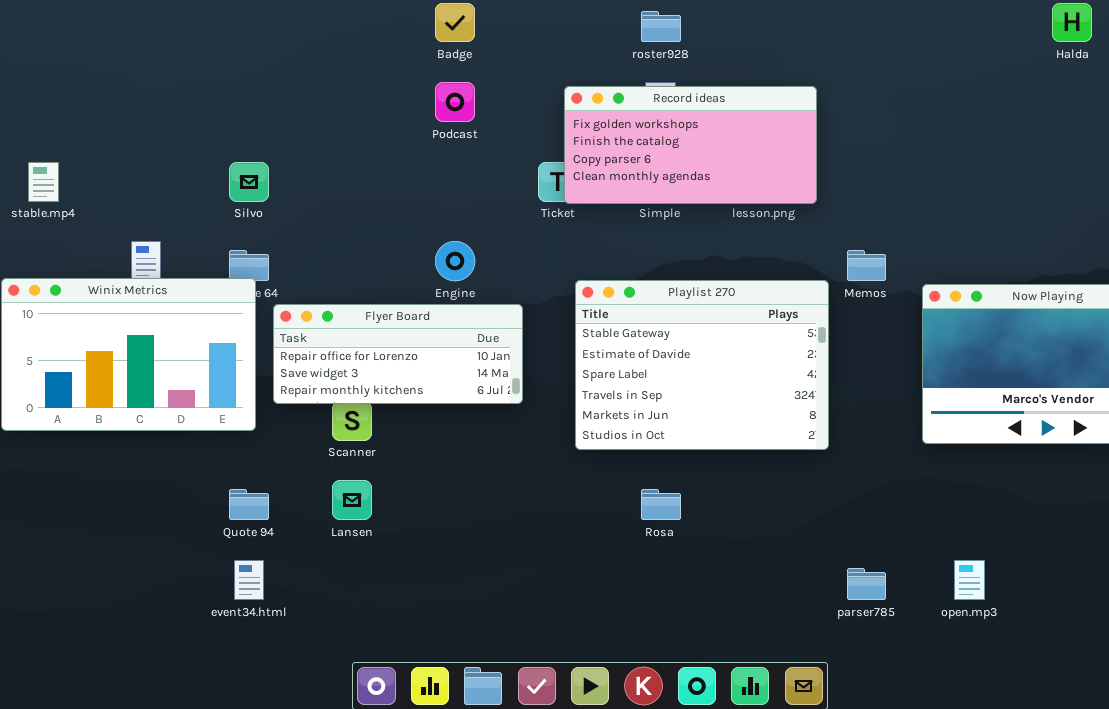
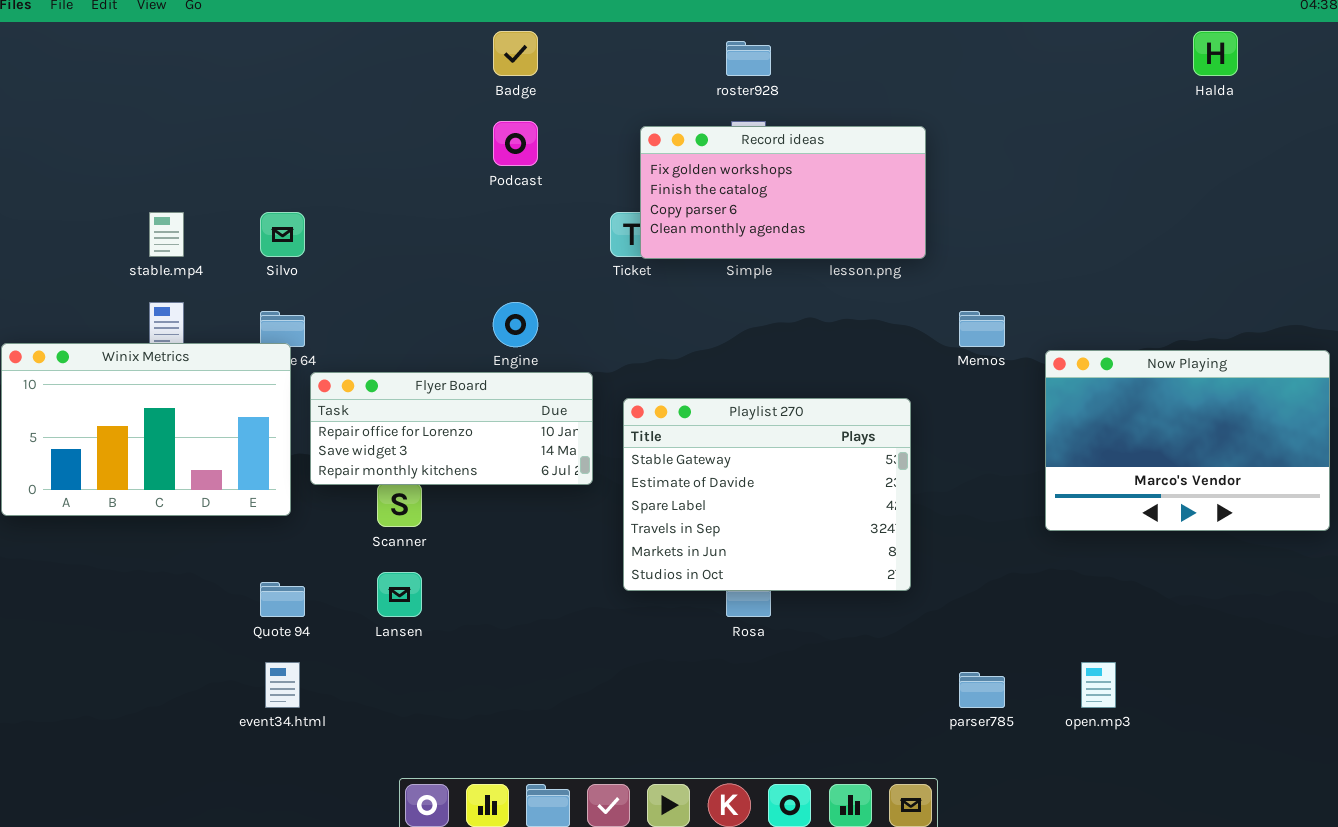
stable.mp4: [28,162,59,202] -> [149,212,184,257], moved
Playlist 270: [575,280,829,450] -> [623,398,911,591], moved

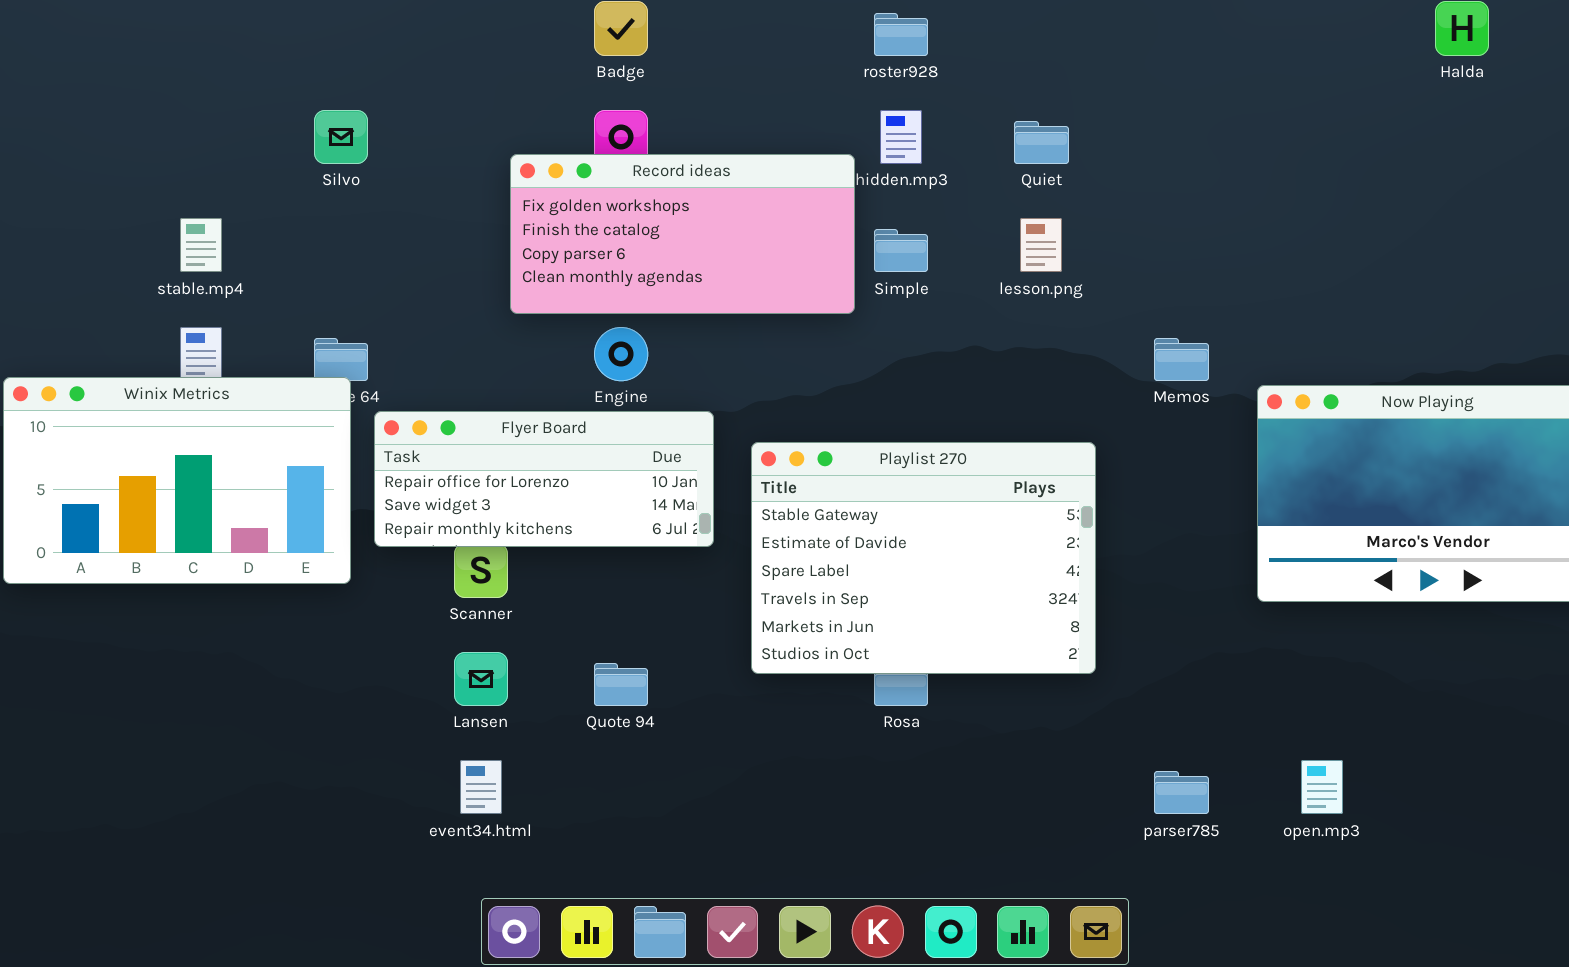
Record ideas: [640,126,926,259] -> [510,154,855,314], moved
Silvo: [260,212,305,257] -> [314,110,368,164], moved
Quote 94: [260,582,305,617] -> [594,663,648,706], moved
event34.html: [265,662,300,708] -> [460,760,502,814], moved

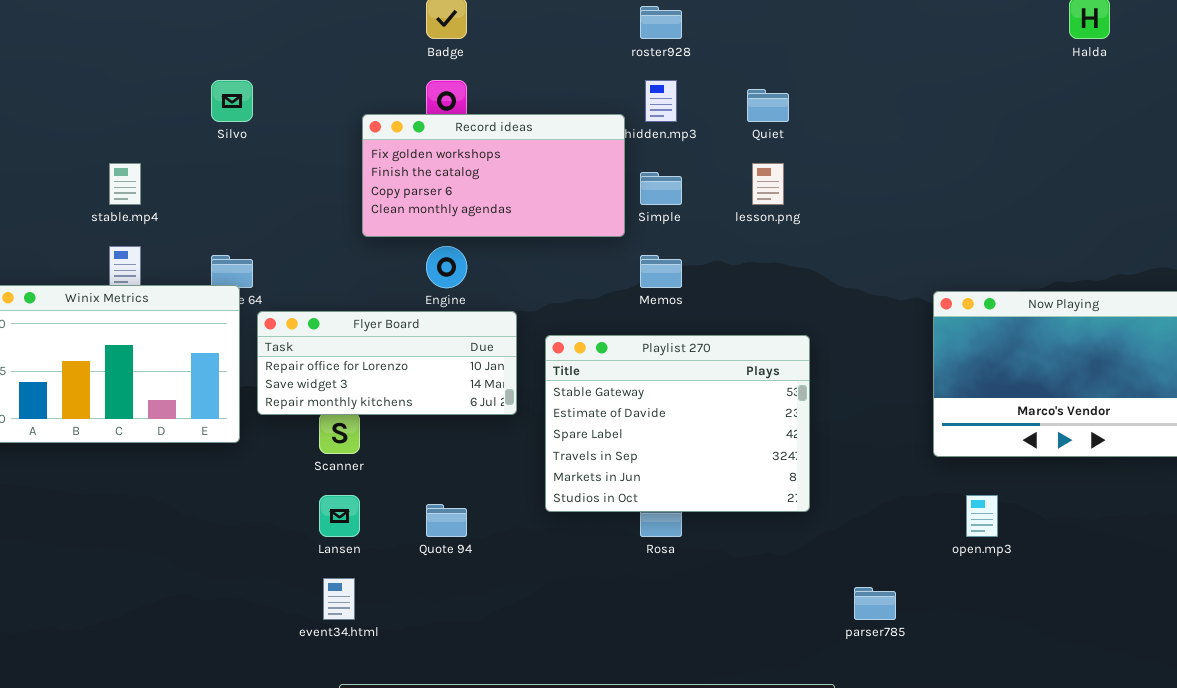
Memos: [1154,338,1209,381] -> [640,255,682,288], moved
open.mp3: [1301,760,1343,814] -> [966,495,998,537], moved

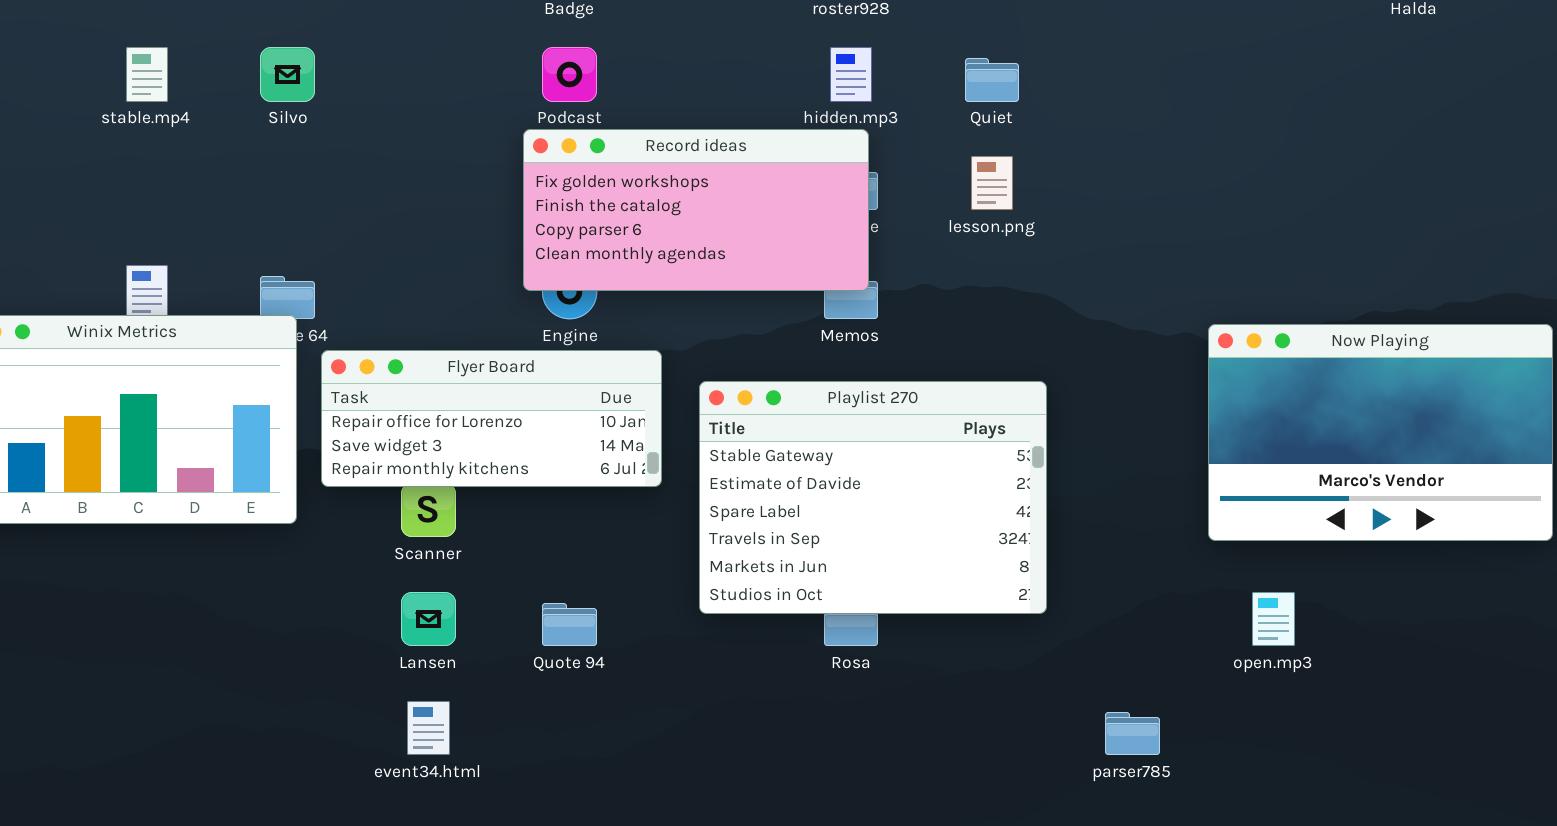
Record ideas: [362,114,625,237] -> [523,129,869,291], moved
stable.mp4: [109,163,141,205] -> [126,47,168,102], moved

